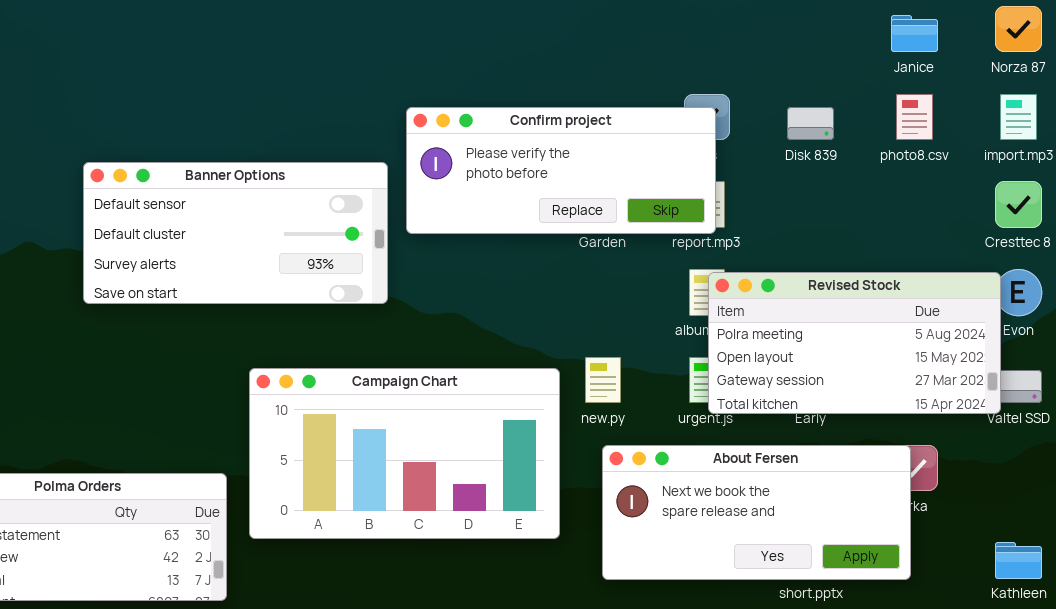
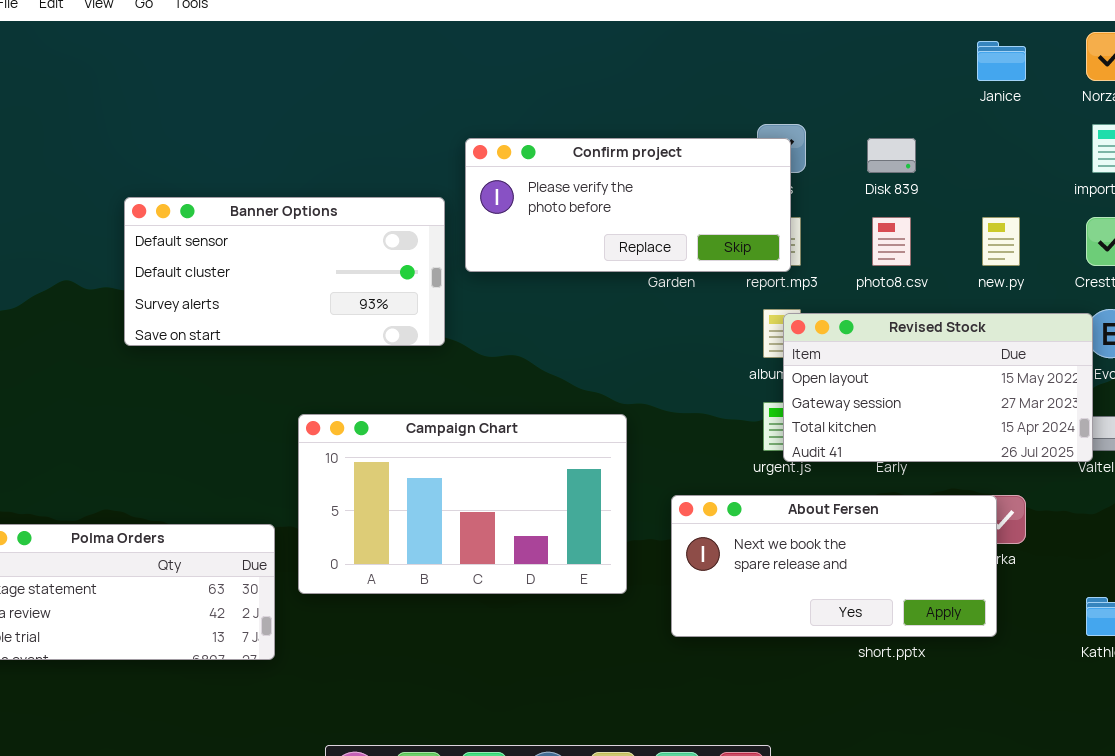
photo8.csv: [896,94,933,140] -> [872,217,911,266], moved
Revised Stock: [708,272,1001,414] -> [783,313,1093,462], scrolled down 1 row
new.py: [585,357,621,403] -> [982,217,1020,266], moved

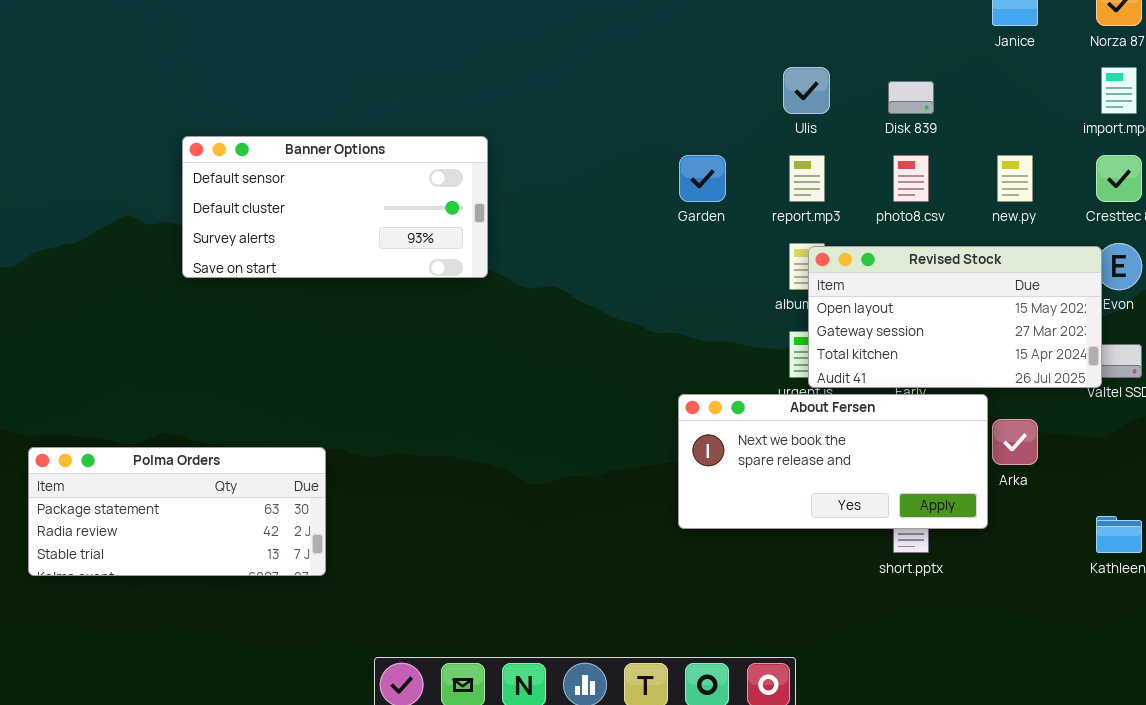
Confirm project: [465,138,791,272] -> none, closed
Campaign Chart: [298,414,627,594] -> none, closed
About Fersen: [671,495,997,637] -> [678,394,988,529], moved

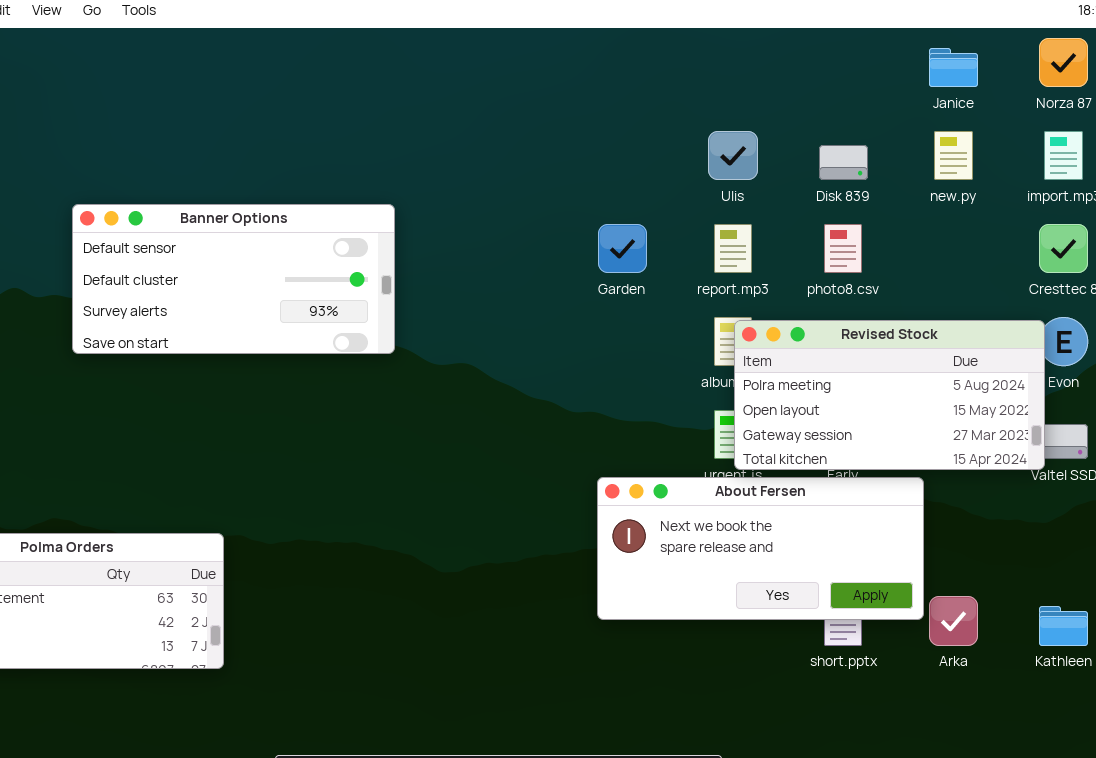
new.py: [997,155,1033,202] -> [934,131,973,180], moved
Revised Stock: [808,246,1102,388] -> [734,320,1045,470], scrolled up 1 row
Arka: [992,419,1038,465] -> [929,596,978,646], moved

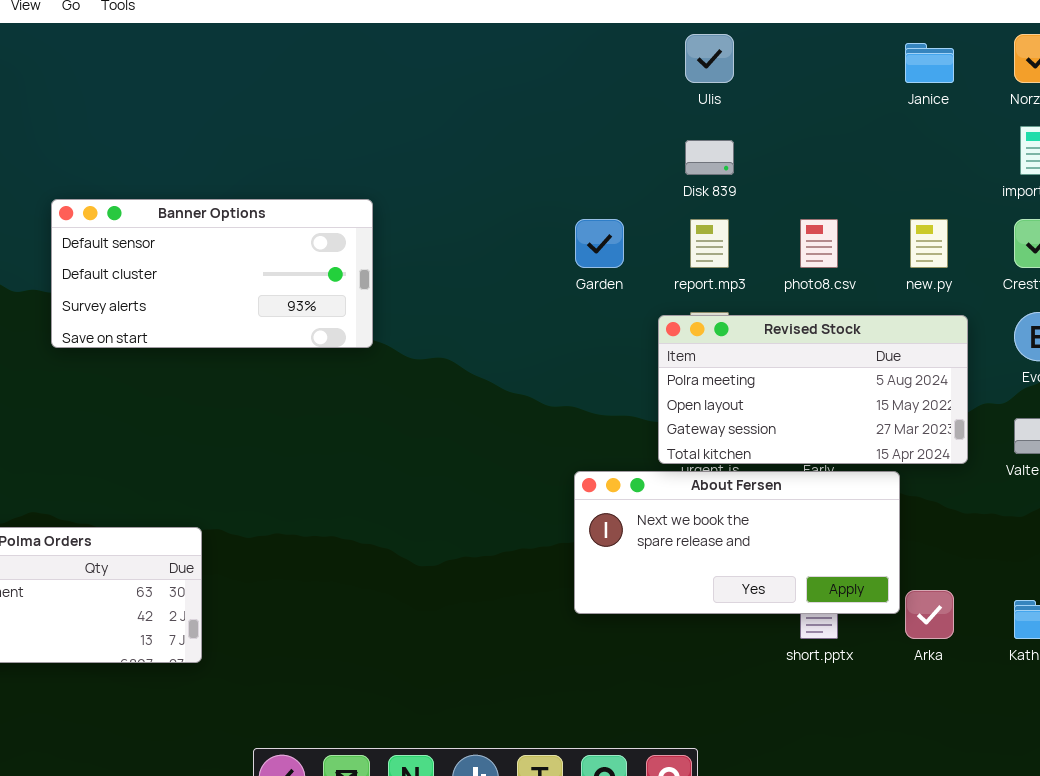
Ulis: [708,131,758,180] -> [685,34,734,83], moved
new.py: [934,131,973,180] -> [910,219,948,268], moved
Disk 839: [819,145,868,180] -> [685,140,734,175], moved
Revised Stock: [734,320,1045,470] -> [658,315,968,464], moved

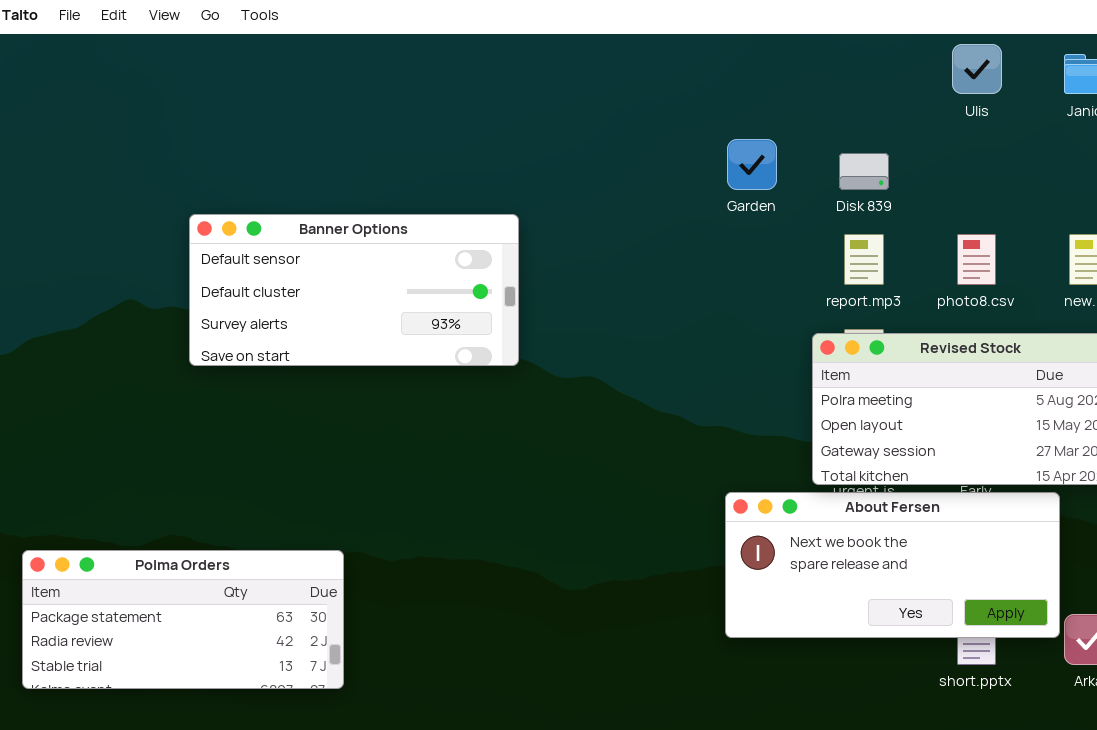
Ulis: [685,34,734,83] -> [952,44,1002,94], moved
Garden: [575,219,624,268] -> [727,139,777,190], moved

